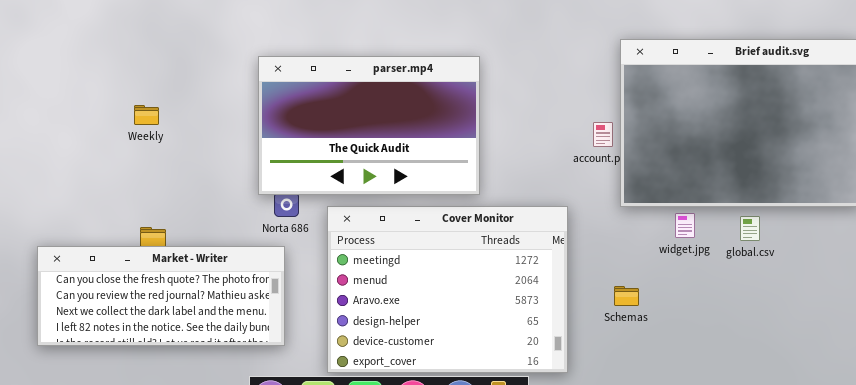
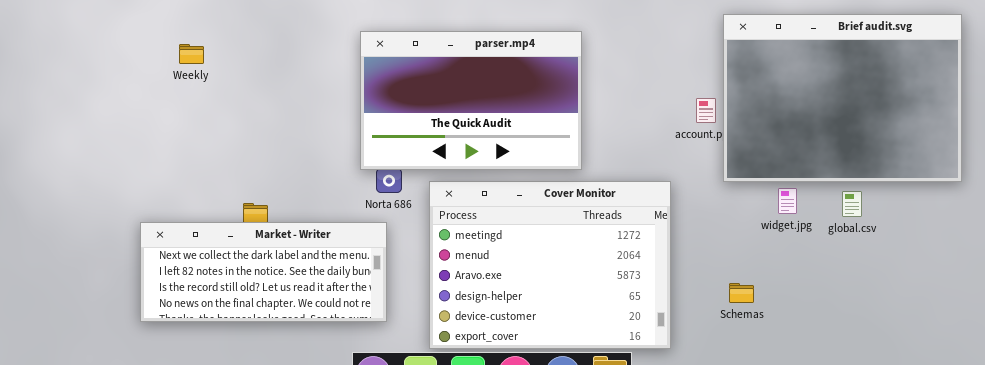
Weekly: [134,105,159,125] -> [179,44,204,64], moved
Market - Writer: [37,246,285,346] -> [140,222,387,322], scrolled down 2 rows
Schemas: [614,286,639,306] -> [729,283,754,303], moved

